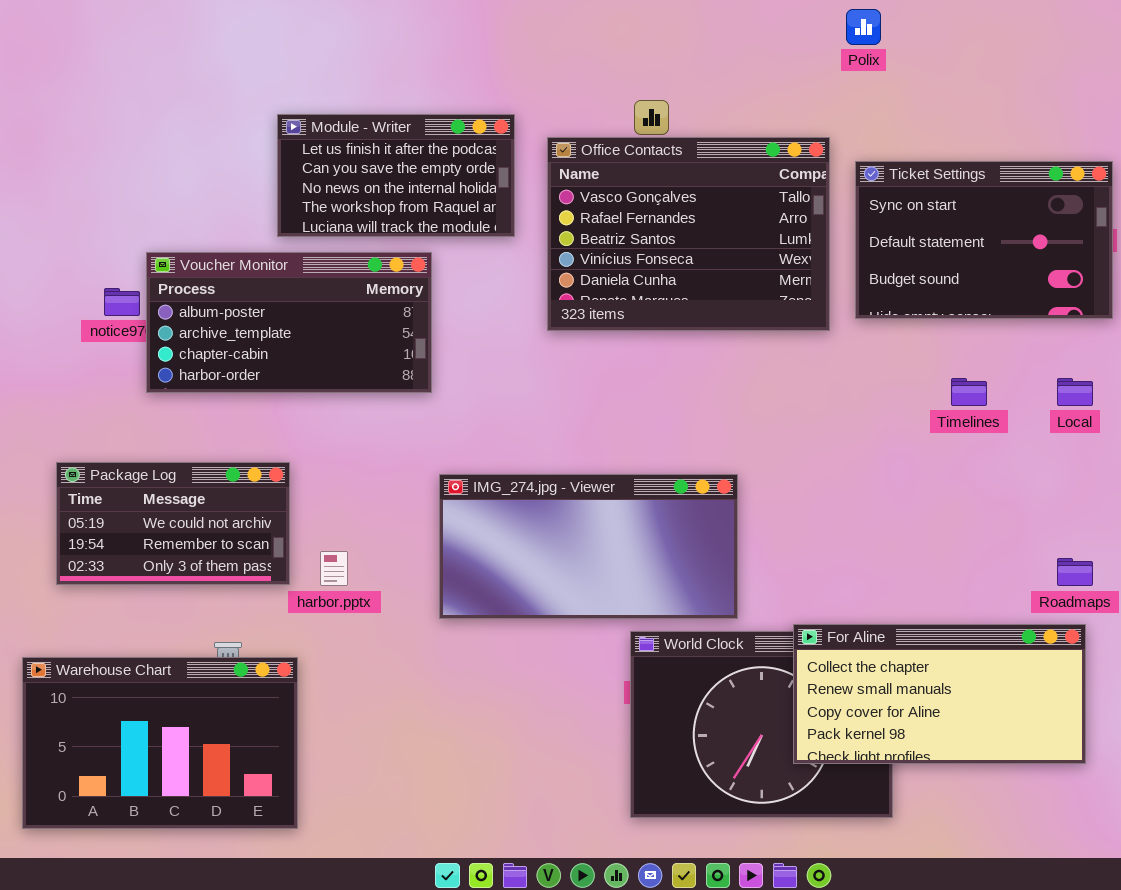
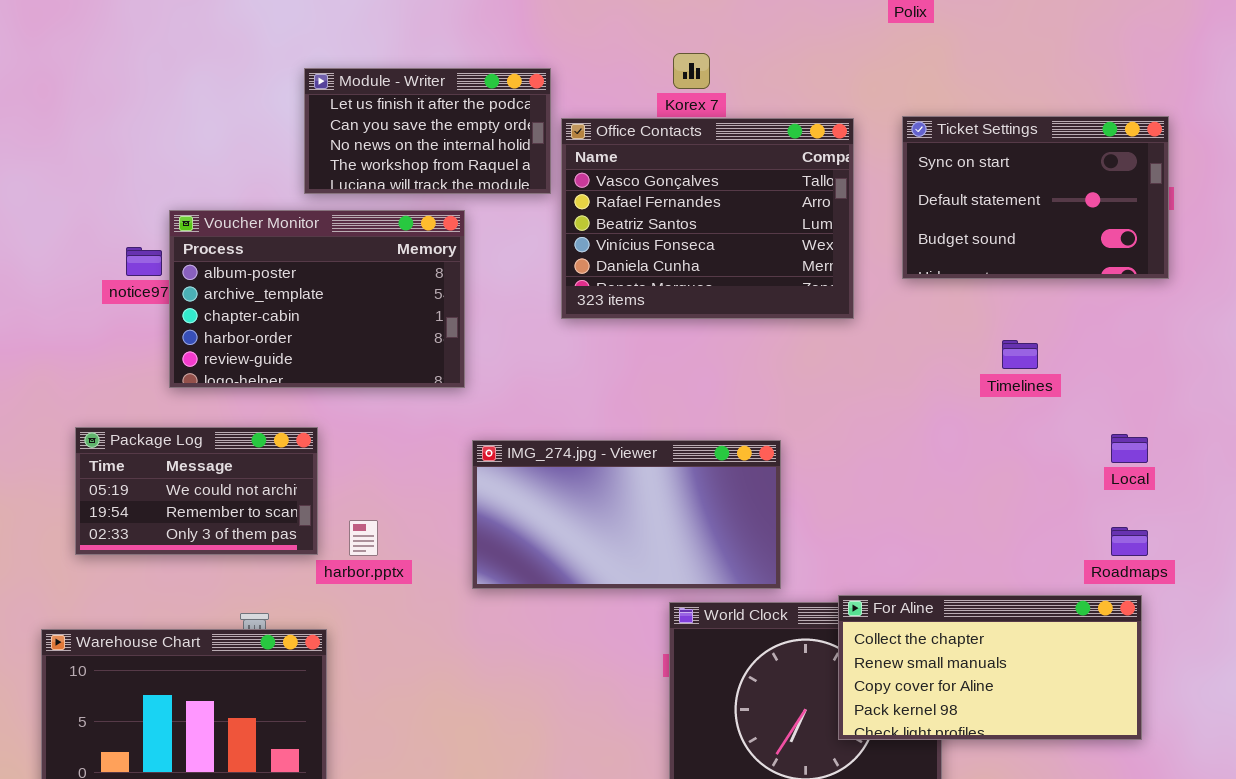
Office Contacts: [547,137,830,331] -> [561,118,854,319], moved
Voucher Monitor: [146,252,432,393] -> [169,210,465,388], resized
Local: [1057,378,1093,406] -> [1111,434,1148,463], moved

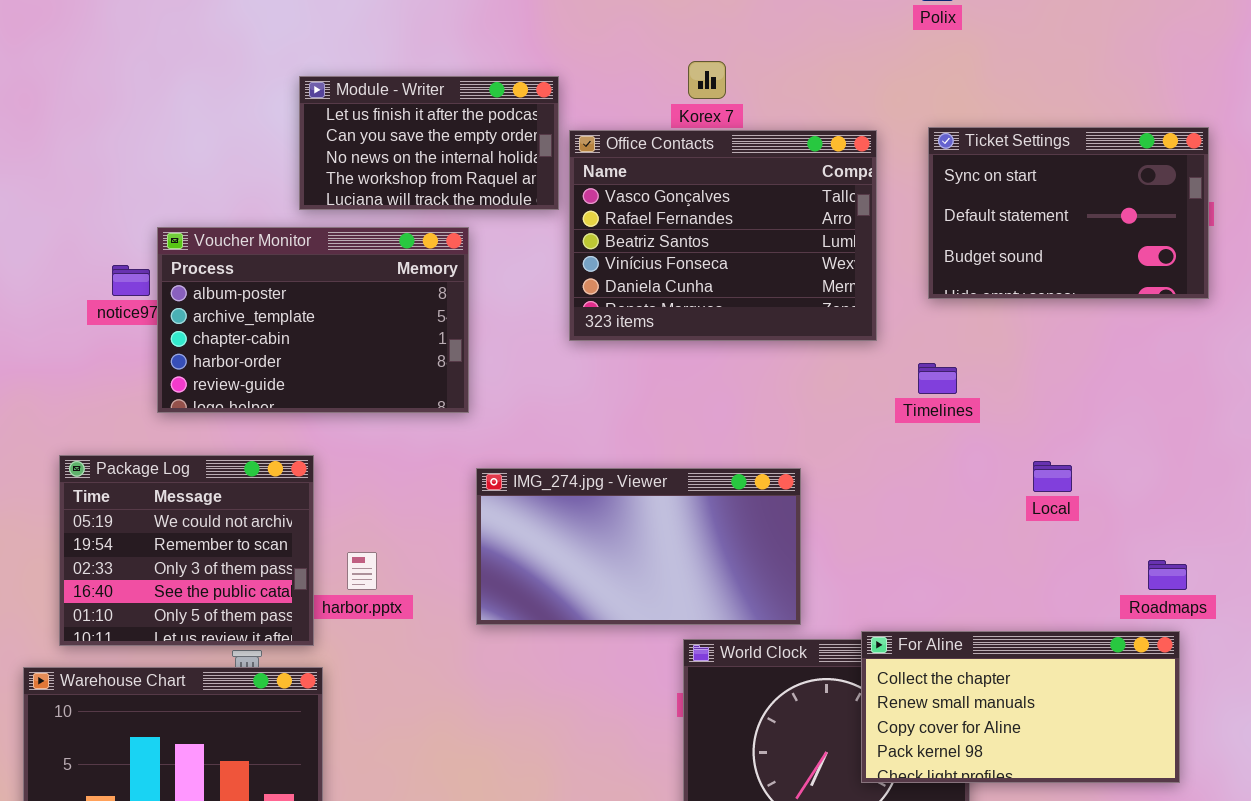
Timelines: [1002,340,1038,369] -> [918,363,957,394], moved
Package Log: [75,427,318,555] -> [59,455,314,646], resized
Local: [1111,434,1148,463] -> [1033,461,1072,492], moved

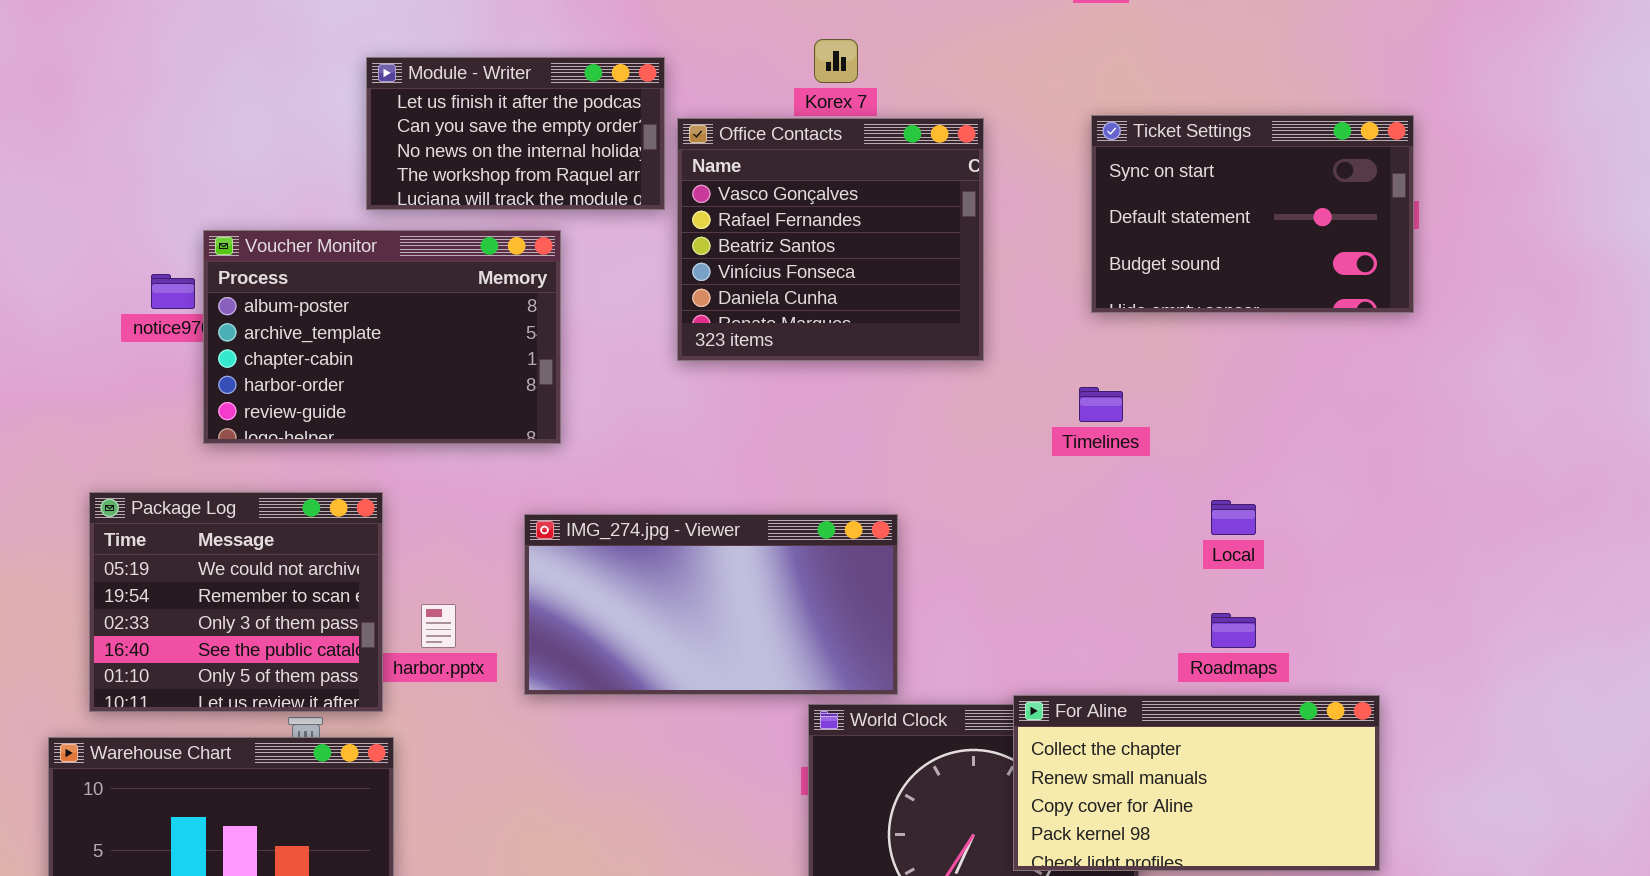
Office Contacts: [569,130,877,341] -> [677,118,984,361], resized
IMG_274.jpg - Viewer: [476,468,801,625] -> [524,514,898,695], moved
Roadmaps: [1148,560,1187,590] -> [1211,613,1256,648], moved

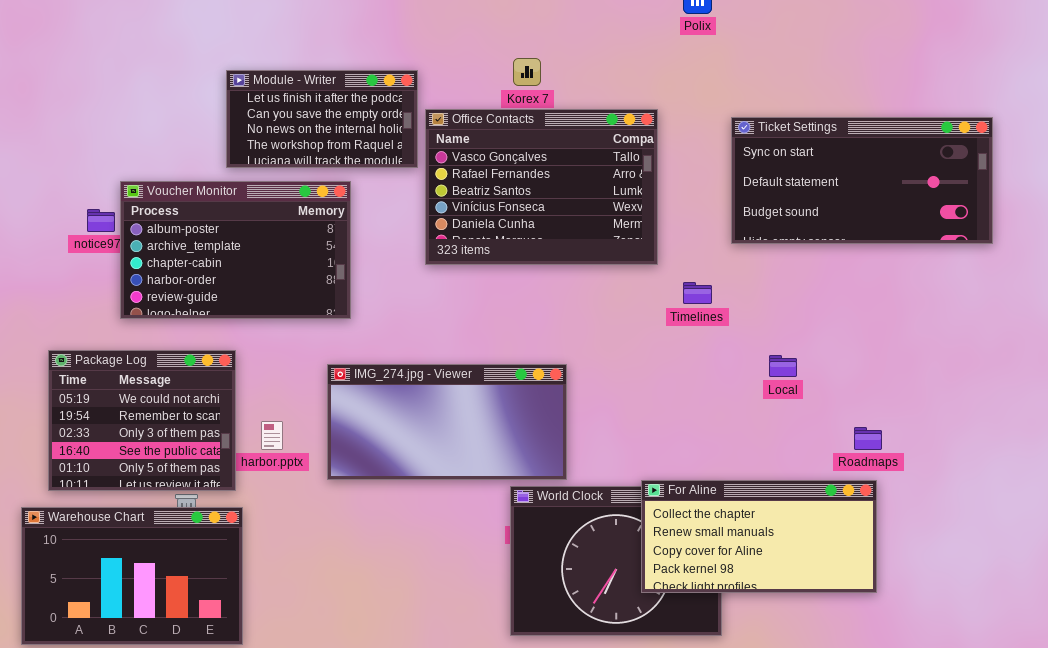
Ticket Settings: [1091,115,1414,313] -> [731,117,993,244], moved, resized
Office Contacts: [677,118,984,361] -> [425,109,658,265], resized
Roadmaps: [1211,613,1256,648] -> [854,427,882,450], moved

